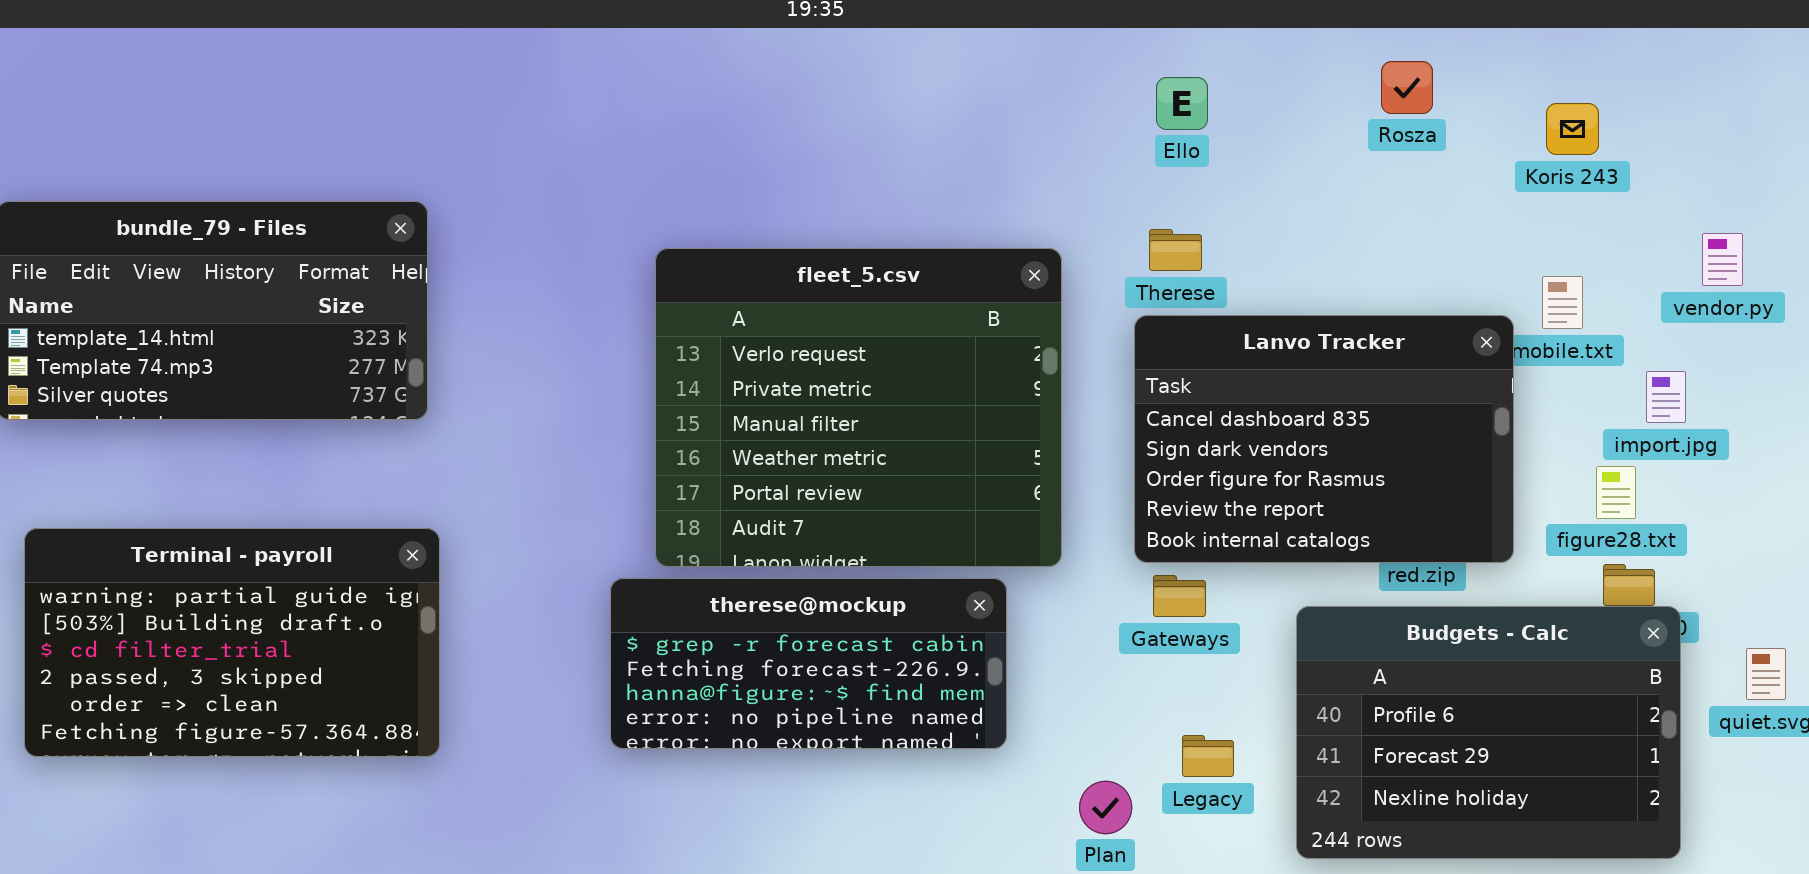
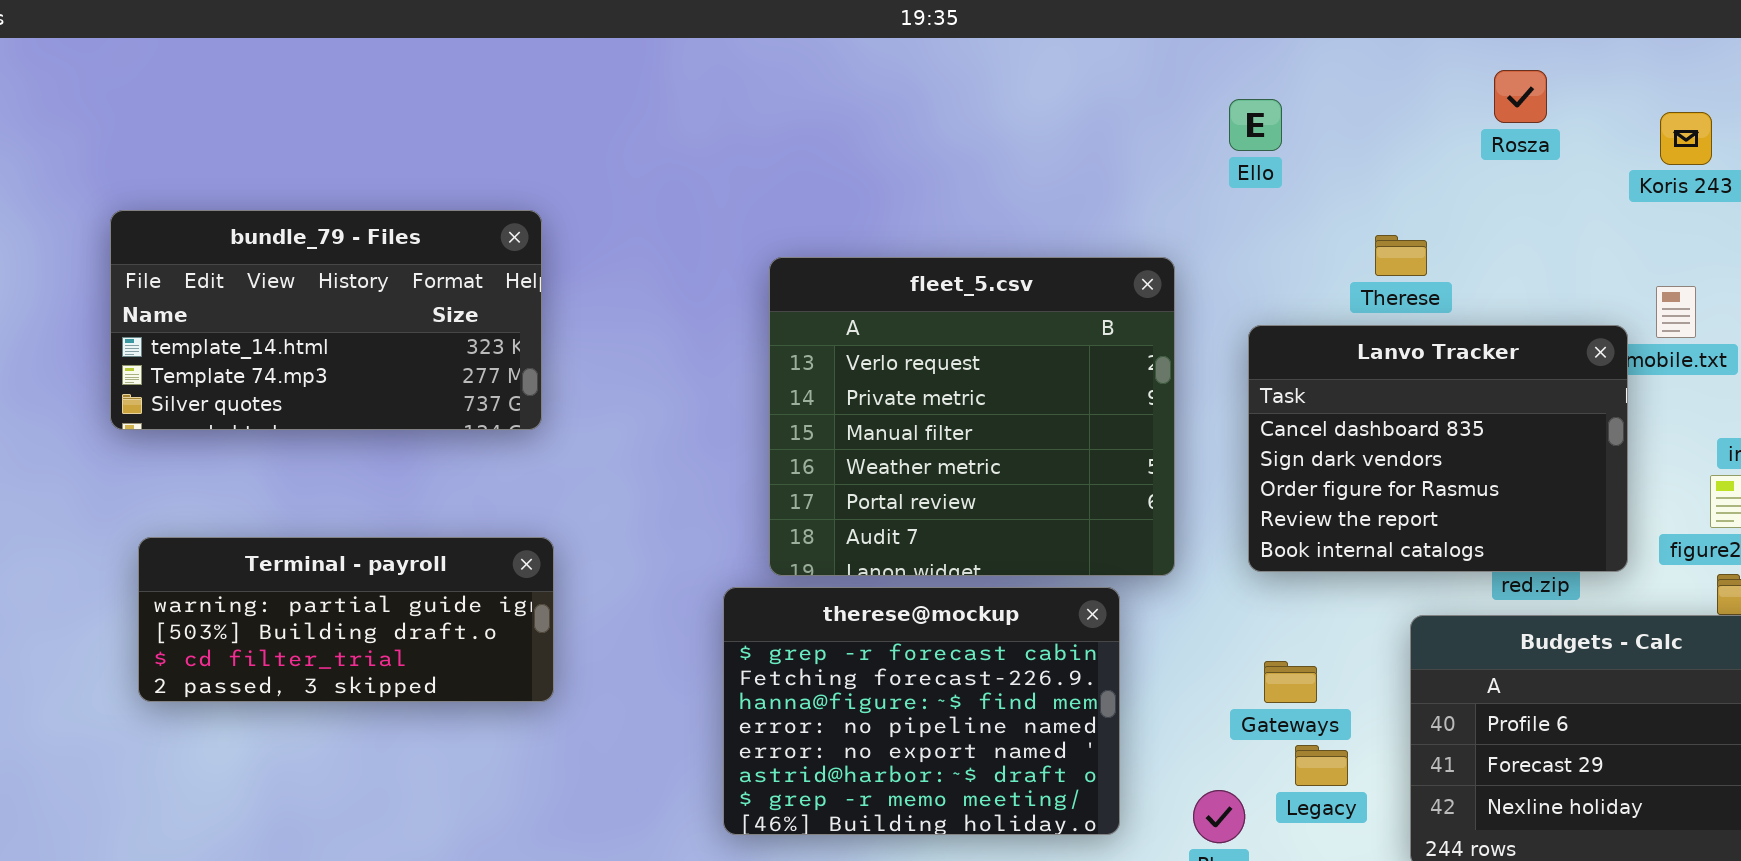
Ello: [1156,77,1208,130] -> [1229,99,1282,151], moved
Therese: [1149,229,1202,271] -> [1375,235,1427,276], moved
Terminal - payroll: [24,528,440,757] -> [138,537,554,702], resized
Gateways: [1153,575,1206,617] -> [1264,661,1317,703], moved
therese@mockup: [610,578,1007,749] -> [723,587,1120,835], resized

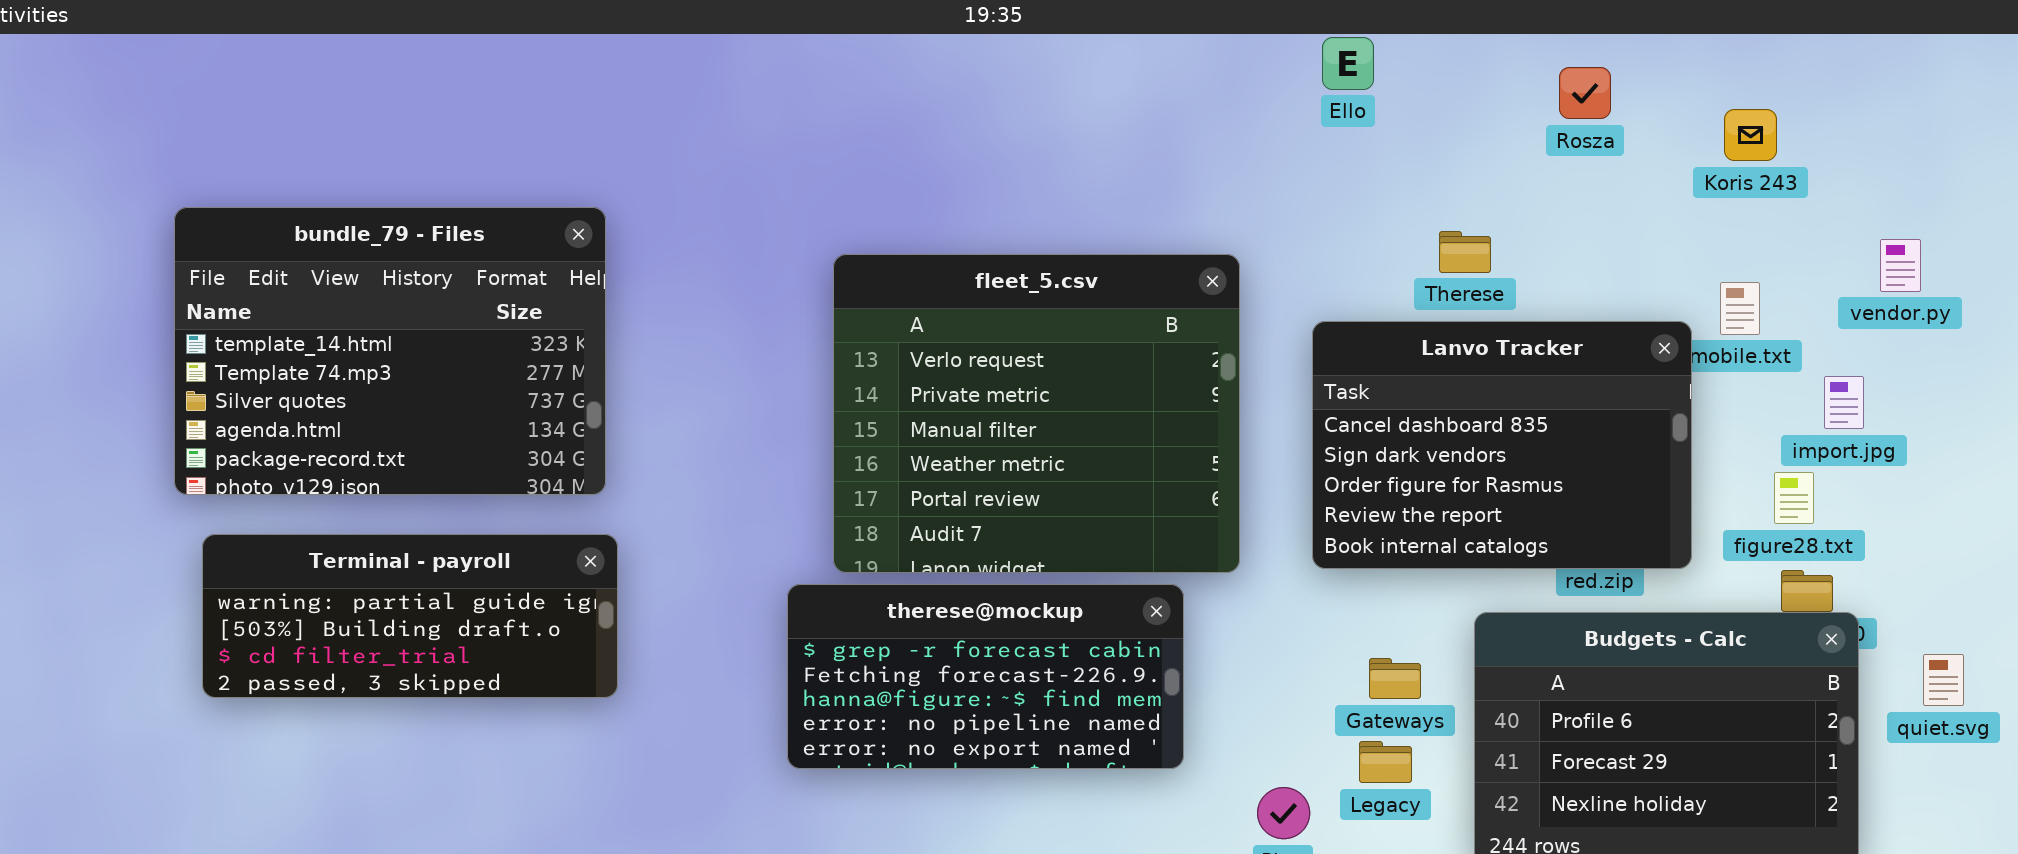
Ello: [1229,99,1282,151] -> [1322,37,1374,90], moved
bundle_79 - Files: [110,210,542,430] -> [174,207,606,495], resized
therese@mockup: [723,587,1120,835] -> [787,584,1184,769], resized
Gateways: [1264,661,1317,703] -> [1369,658,1421,699], moved

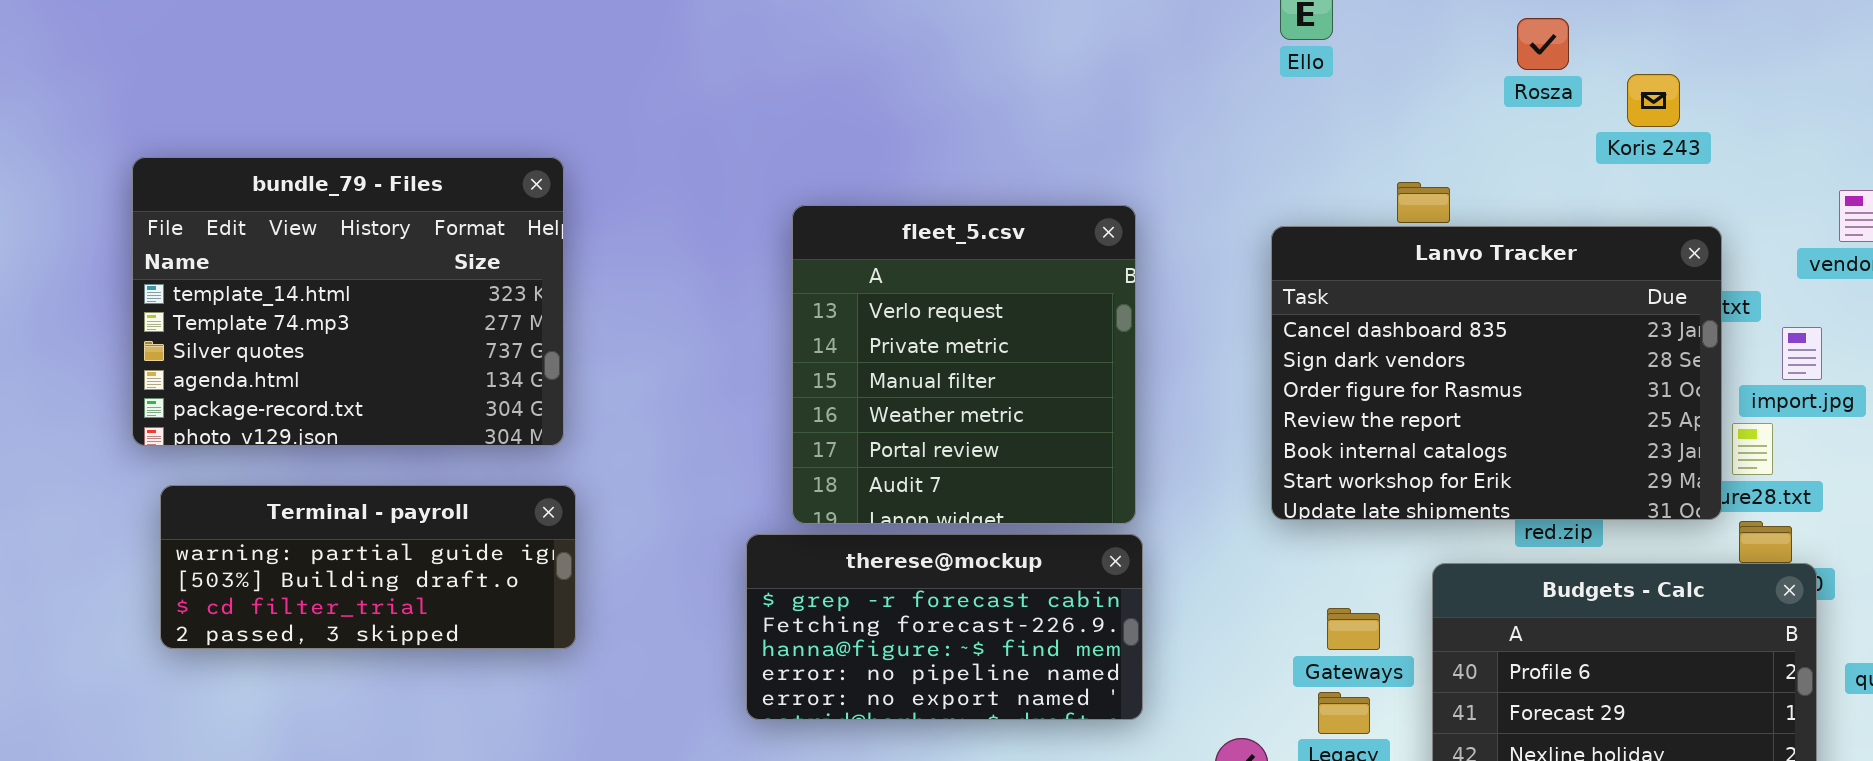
Koris 243: [1724,109,1777,161] -> [1627,74,1680,127], moved
fleet_5.csv: [833,254,1240,573] -> [792,205,1136,524], resized
Lanvo Tracker: [1312,321,1692,569] -> [1271,226,1722,520], resized

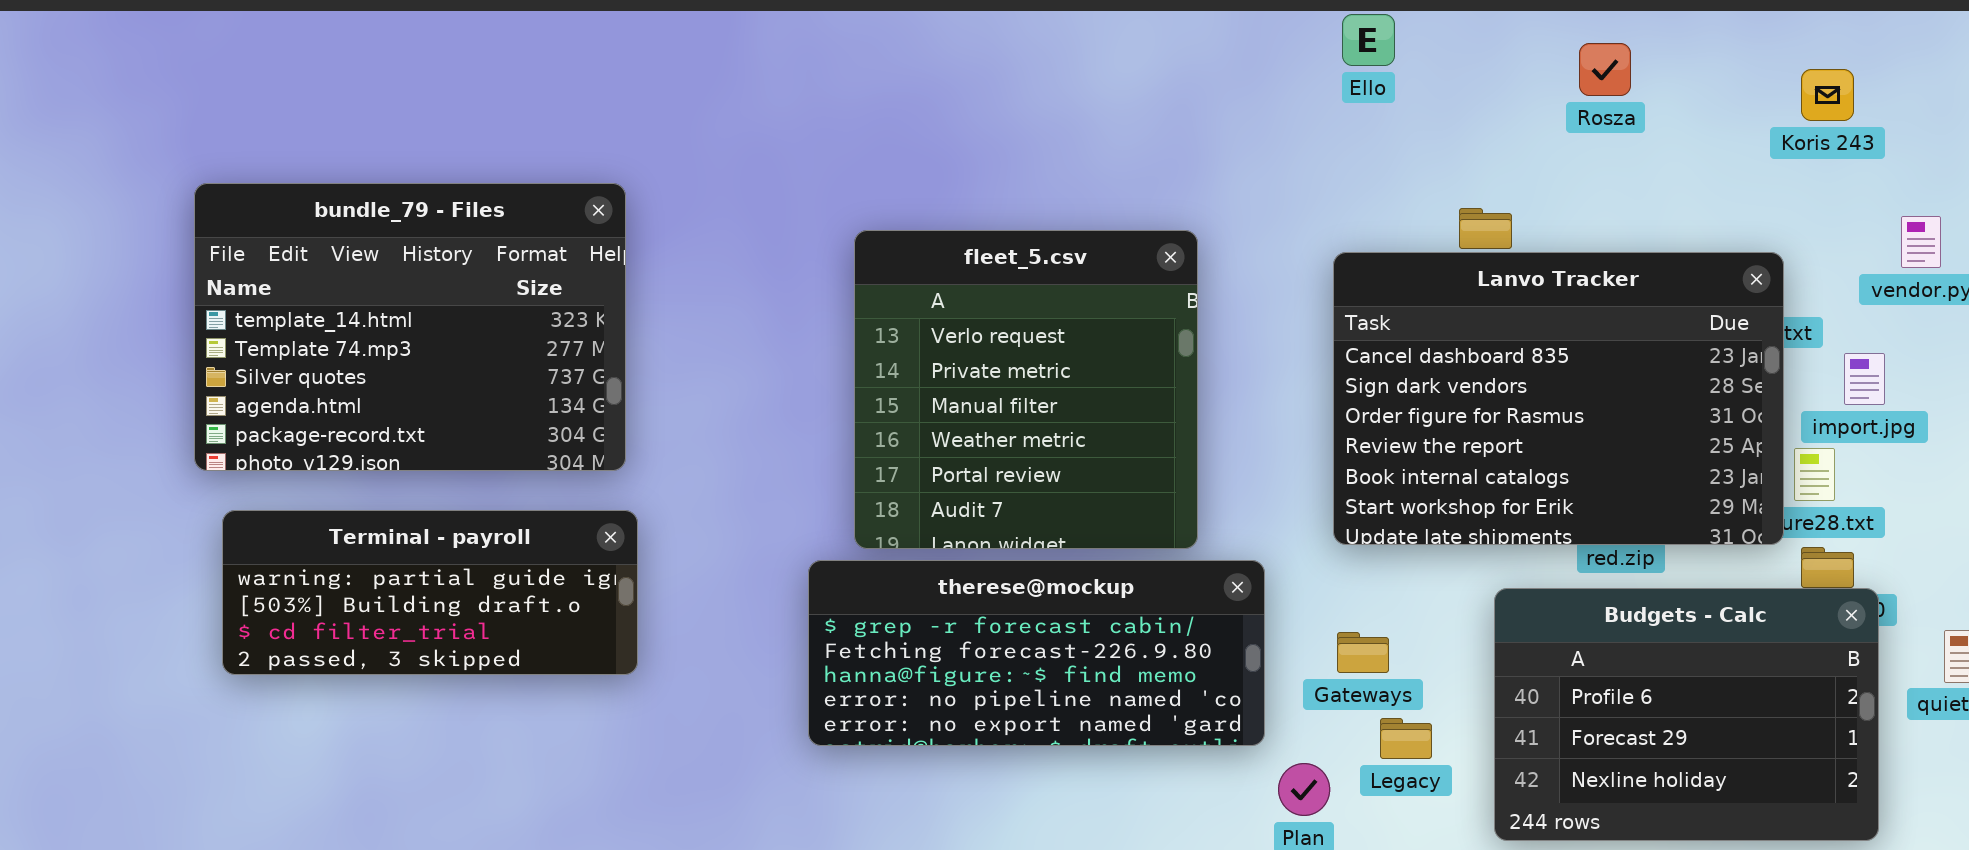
Koris 243: [1627,74,1680,127] -> [1801,69,1854,121], moved
therese@mockup: [746,534,1143,720] -> [808,560,1265,746], resized
Gateways: [1327,608,1380,650] -> [1337,632,1389,673], moved

